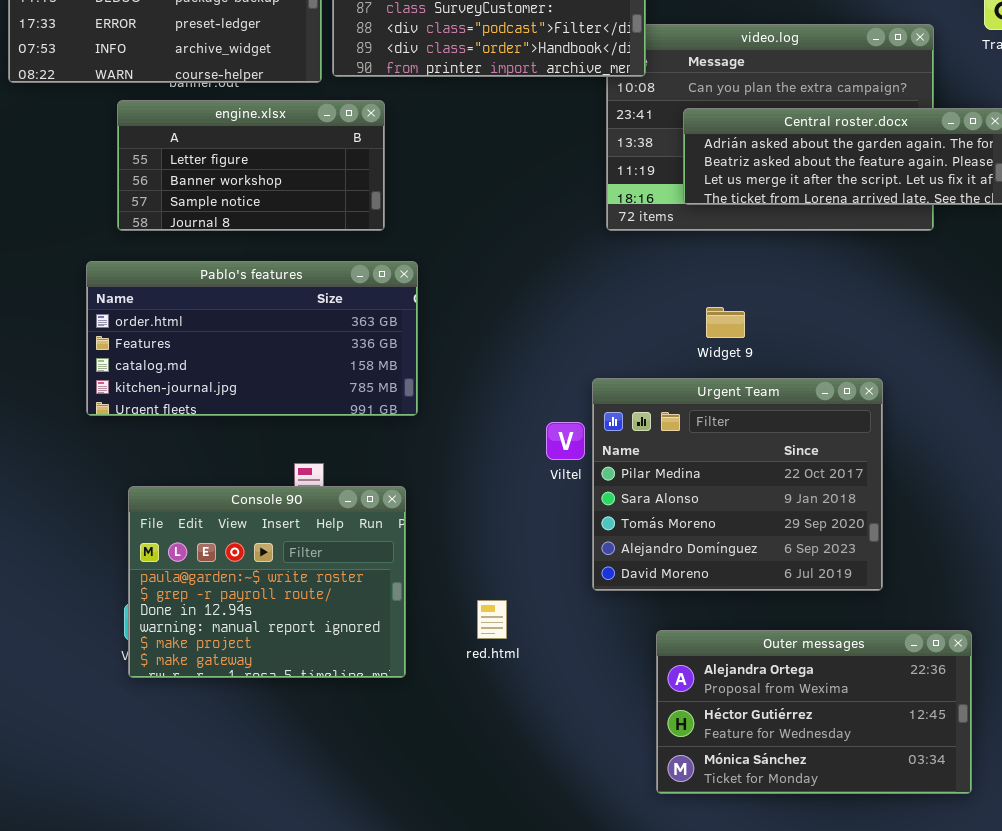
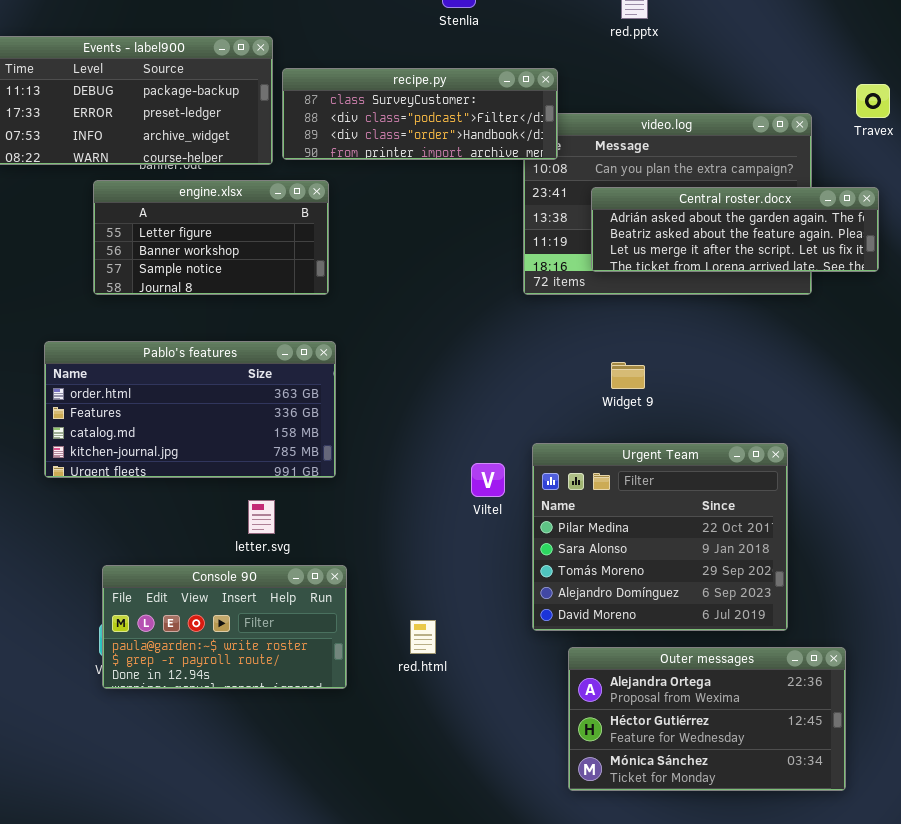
Pablo's features: [86,261,418,416] -> [44,341,336,478], moved
Urgent Team: [592,378,883,591] -> [532,443,788,631], moved
Console 90: [128,486,406,678] -> [102,565,347,689], resized

